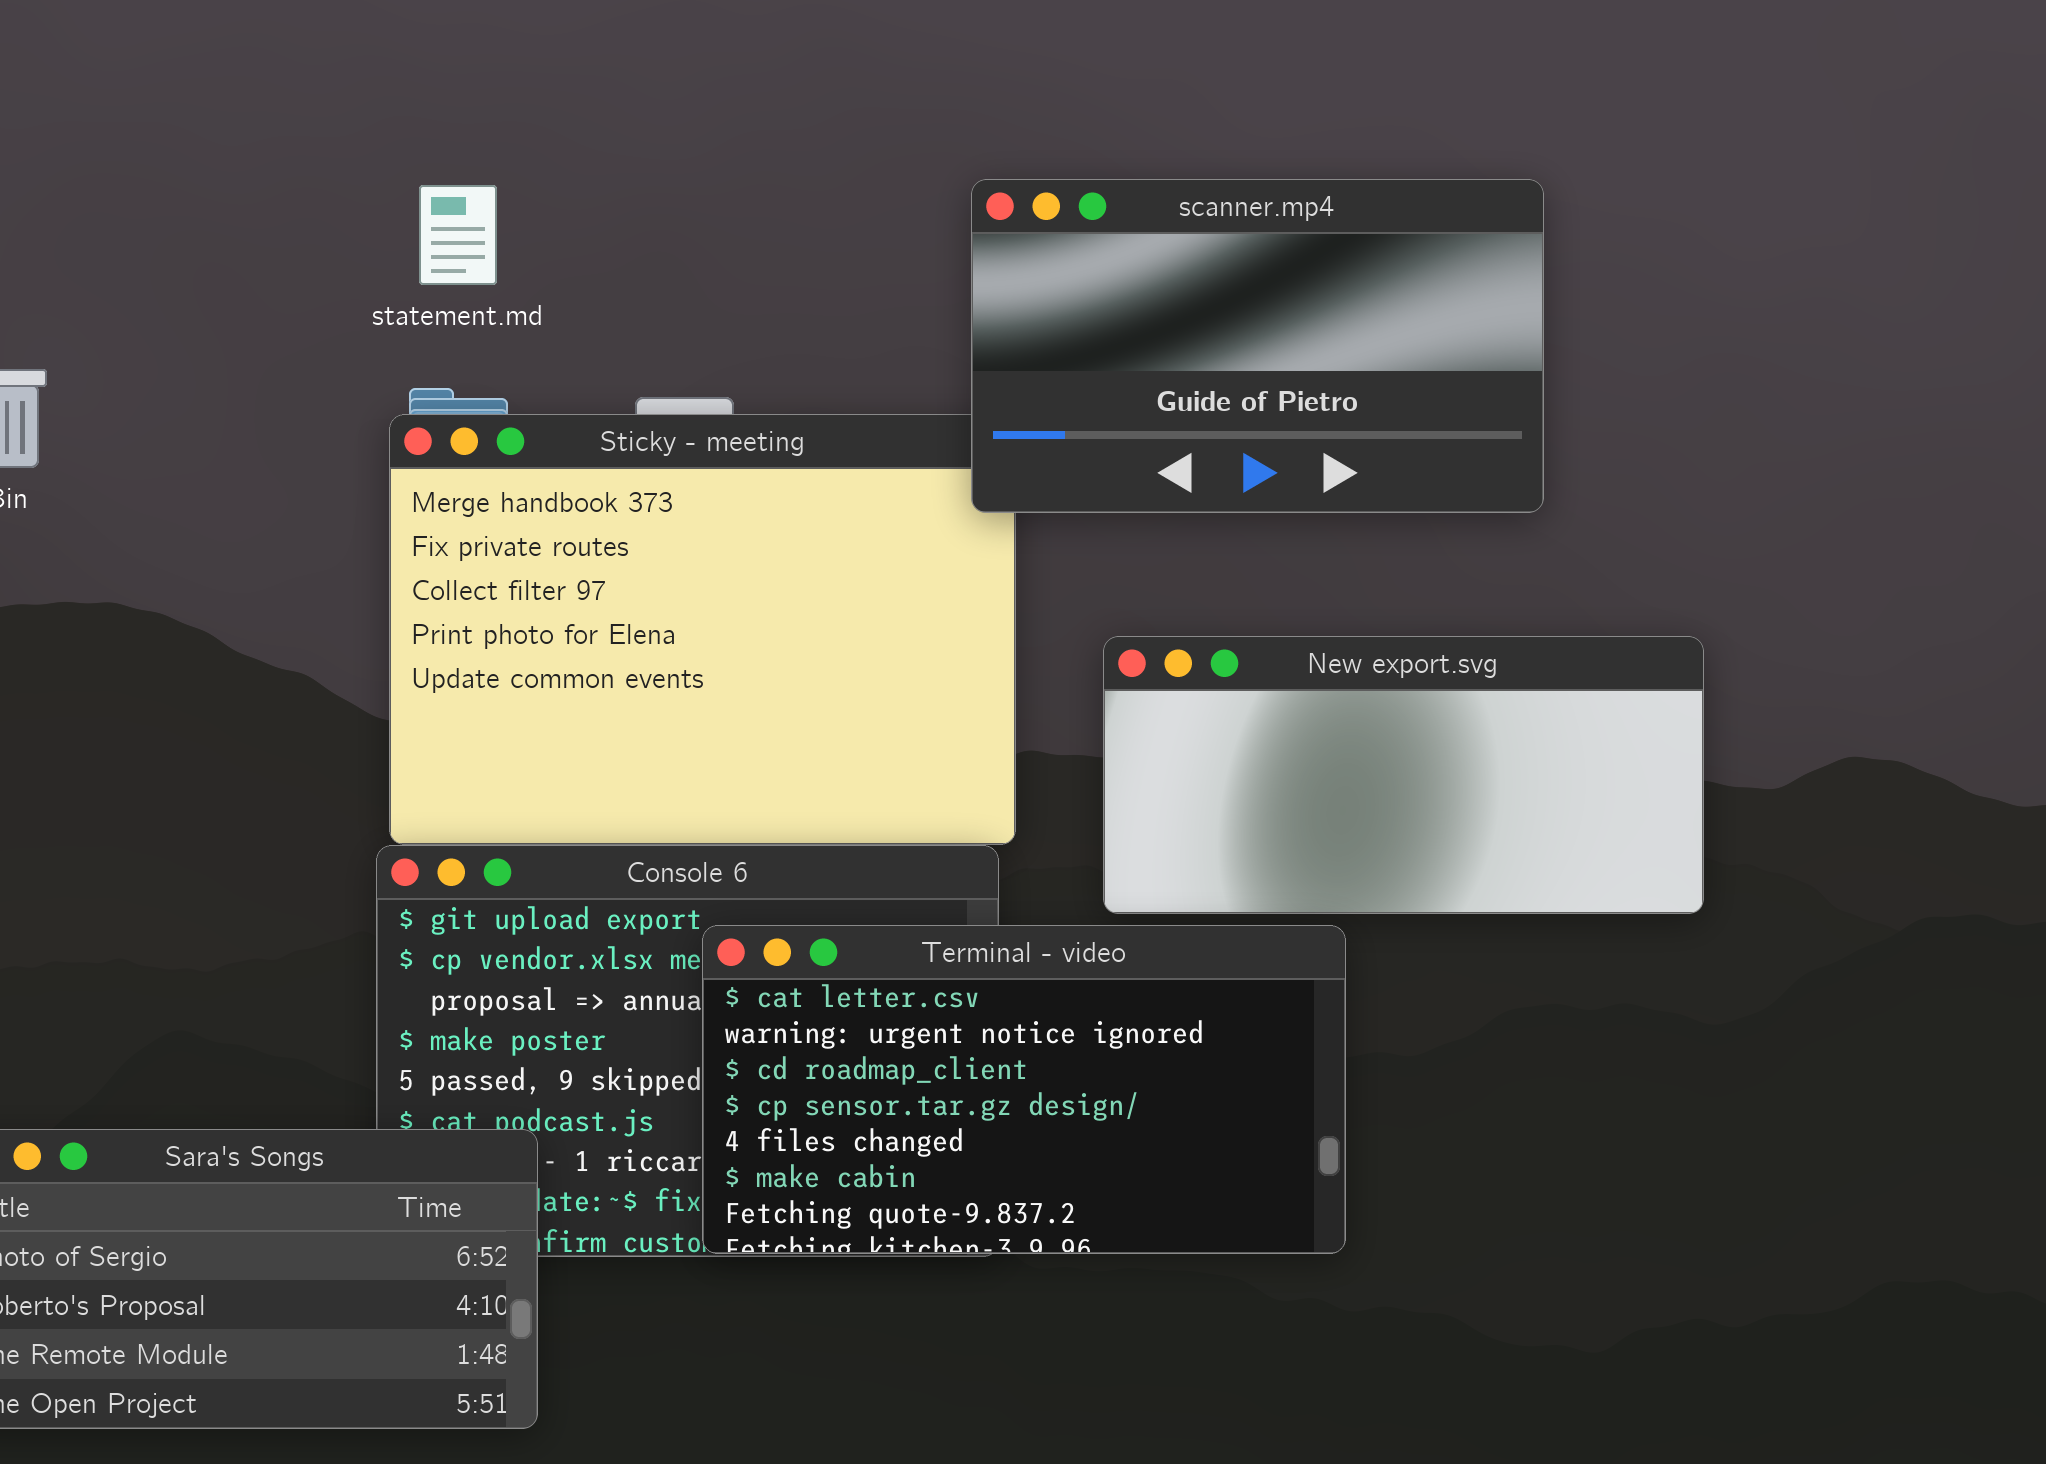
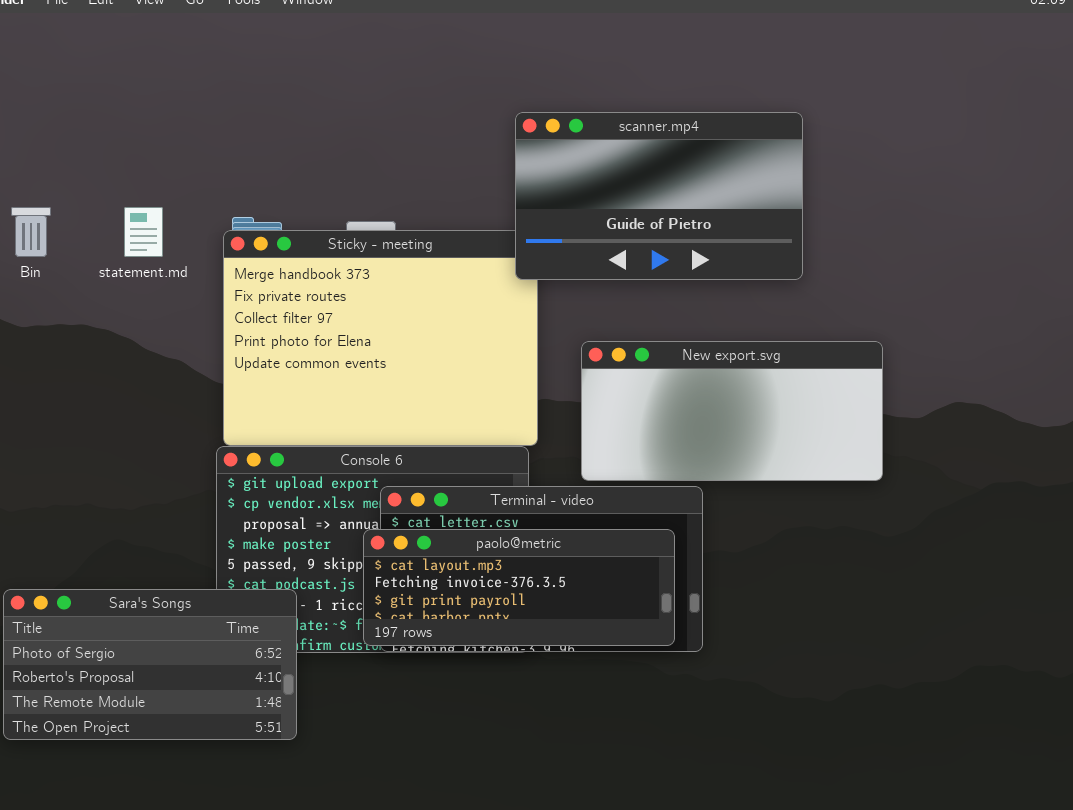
statement.md: [419,185,497,285] -> [124,207,163,257], moved
paolo@metric: none -> [363,529,675,646], opened

